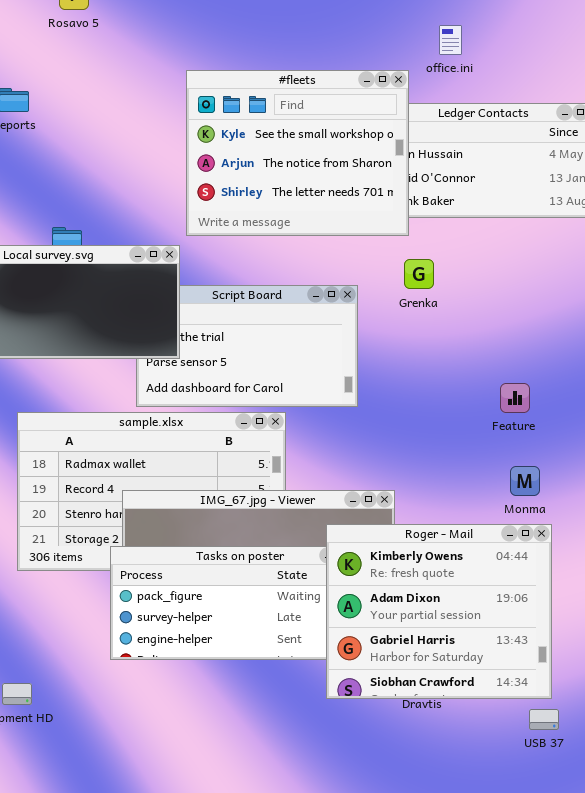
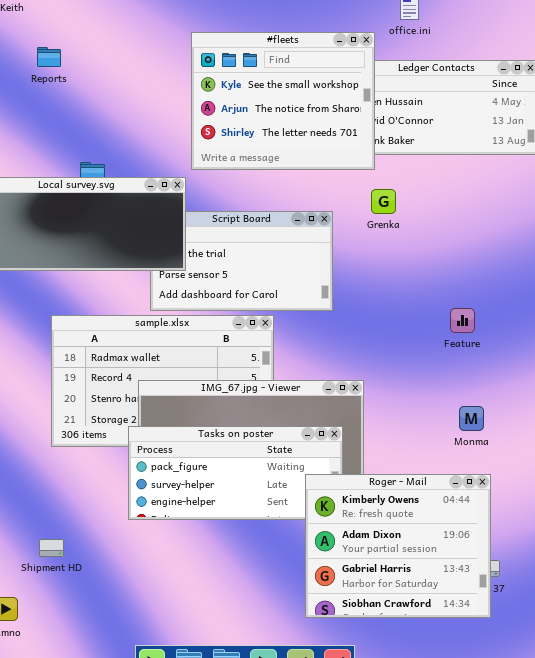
Feature: [500,383,530,413] -> [450,308,475,333], moved
Monma: [510,466,540,496] -> [459,406,484,431], moved
Roger - Mail: [326,524,552,699] -> [305,474,491,618], moved

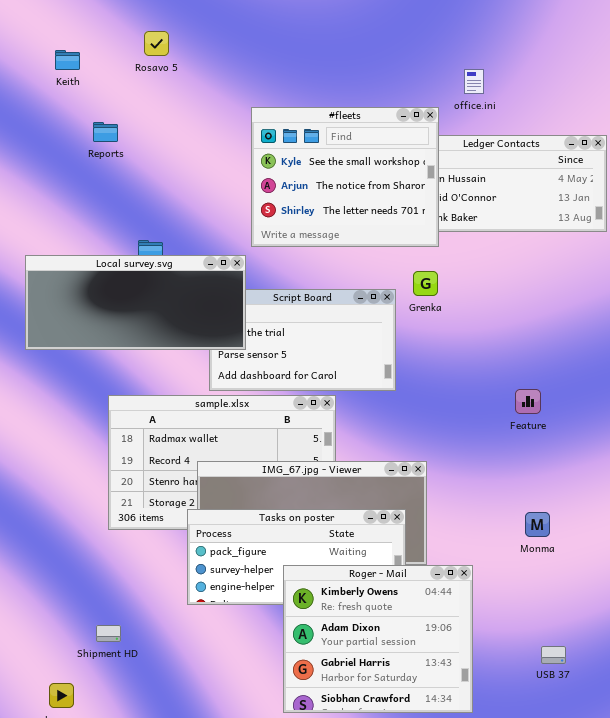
Grenka: [371,189,396,214] -> [413,271,438,296], moved
Monma: [459,406,484,431] -> [525,512,550,537], moved
Roger - Mail: [305,474,491,618] -> [283,565,473,713], moved

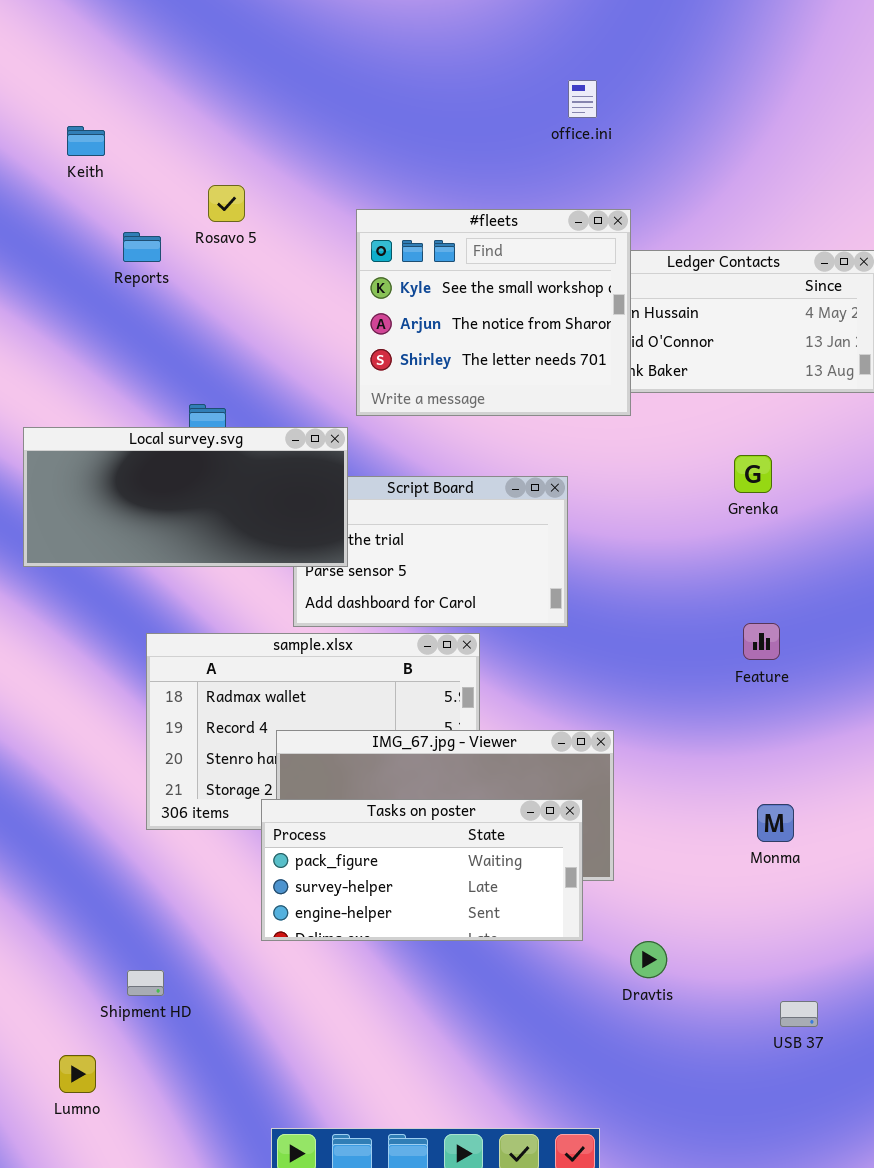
Rosavo 5: [144,31,169,56] -> [208,185,245,222], moved
office.ini: [464,69,484,94] -> [568,80,597,118], moved
Grenka: [413,271,438,296] -> [734,455,772,493], moved
Roger - Mail: [283,565,473,713] -> none, closed

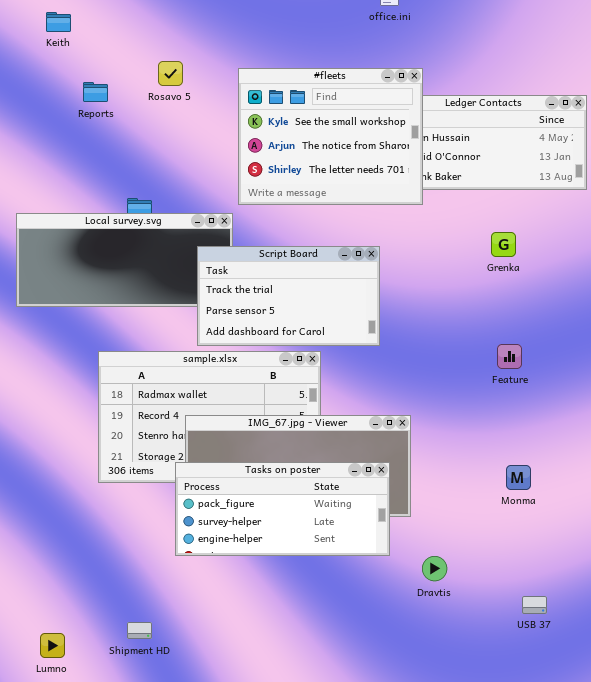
Rosavo 5: [208,185,245,222] -> [158,61,183,86], moved
Script Board: [293,476,568,627] -> [197,246,380,346], raised
Shipment HD: [127,970,164,996] -> [127,622,152,639], moved

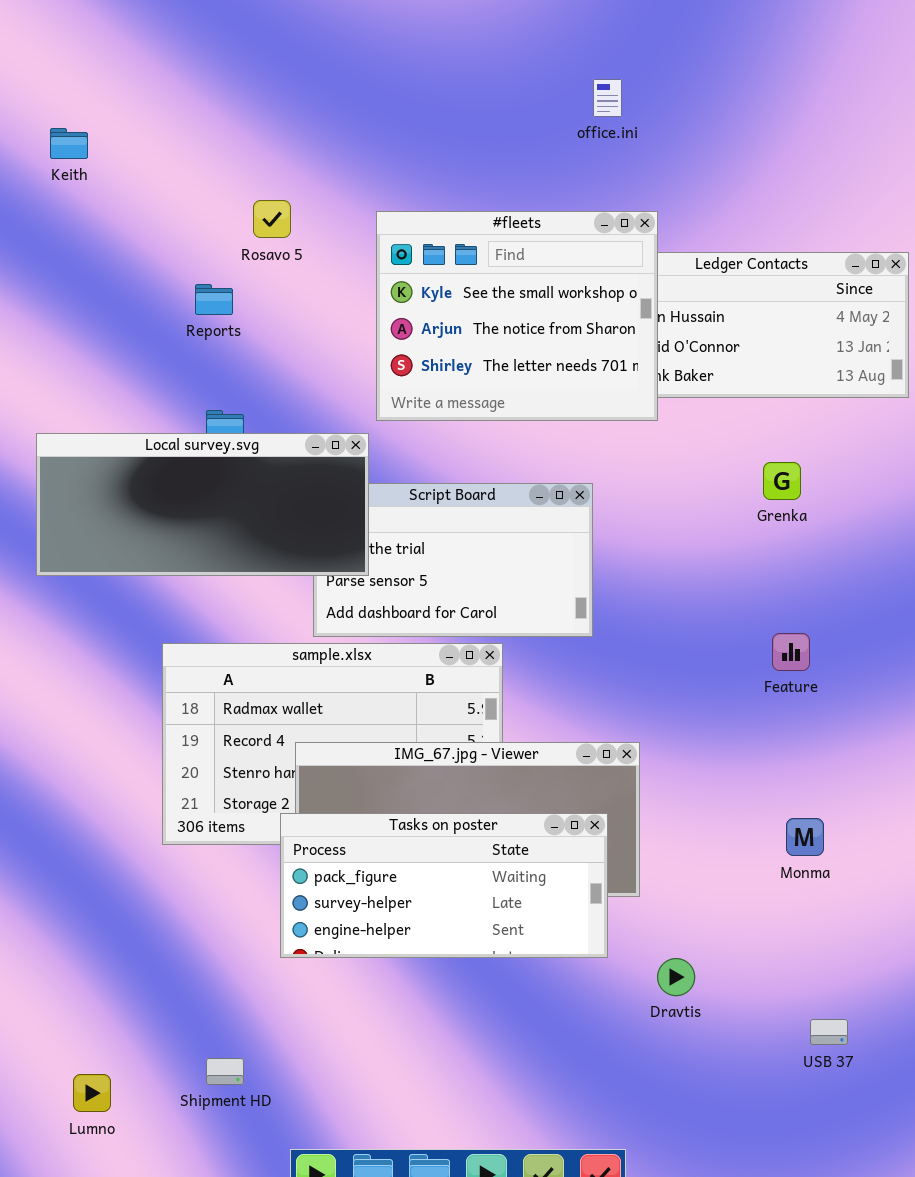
Keith: [46,12,71,32] -> [50,128,88,159], moved
Reports: [83,82,108,102] -> [195,284,233,315], moved
Local survey.svg: [16,213,233,307] -> [36,433,369,576], raised

